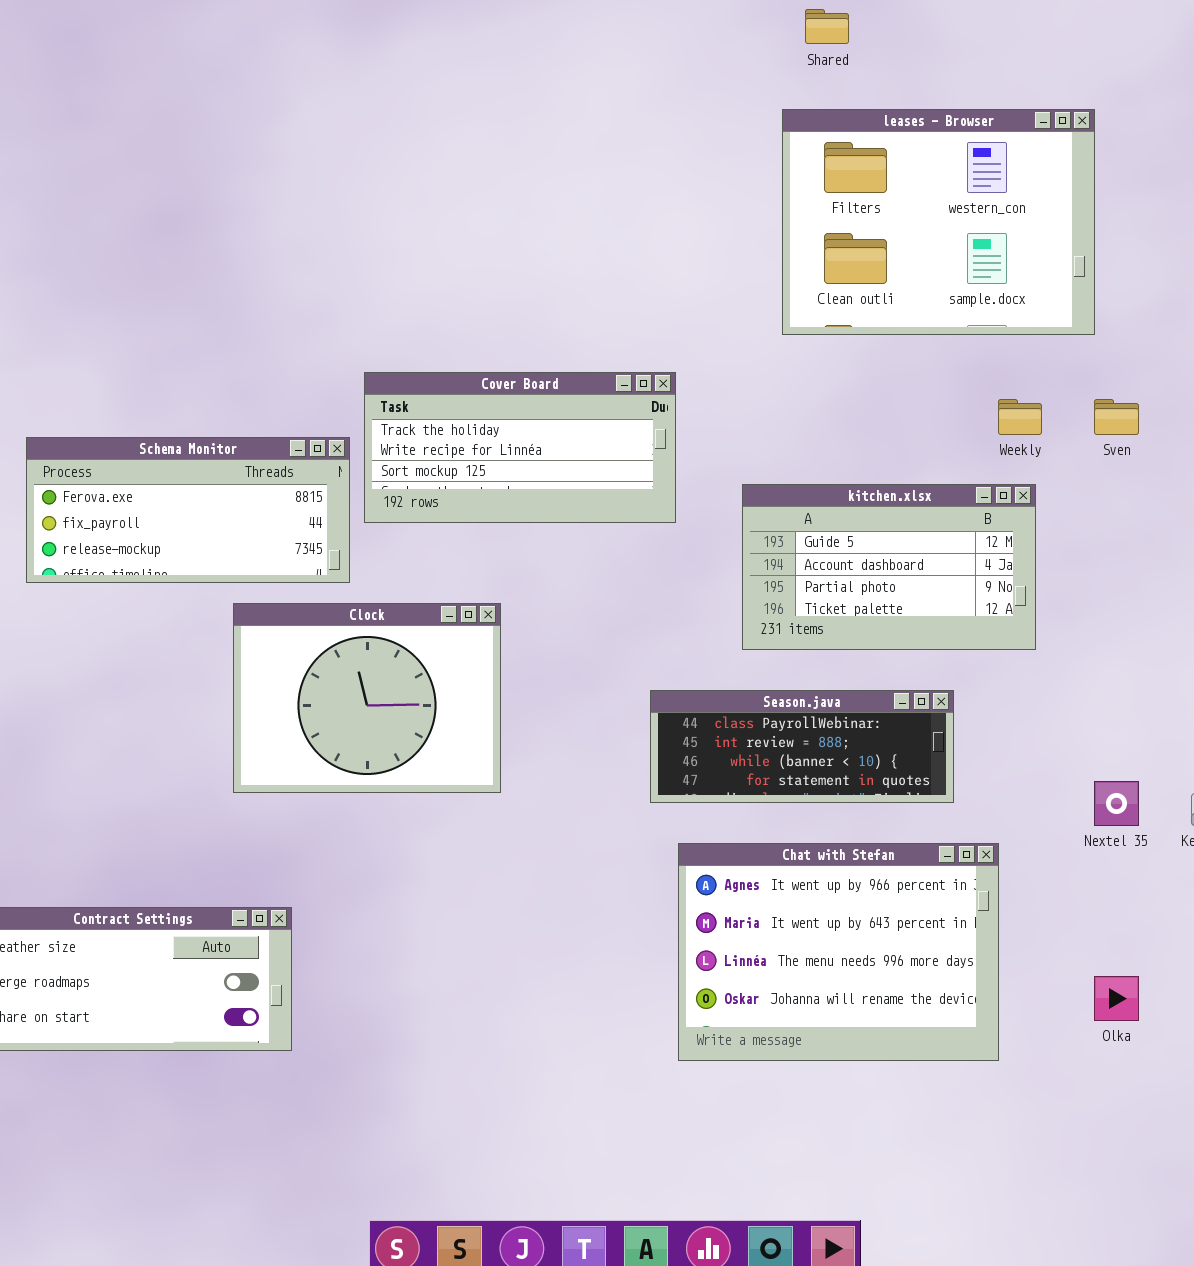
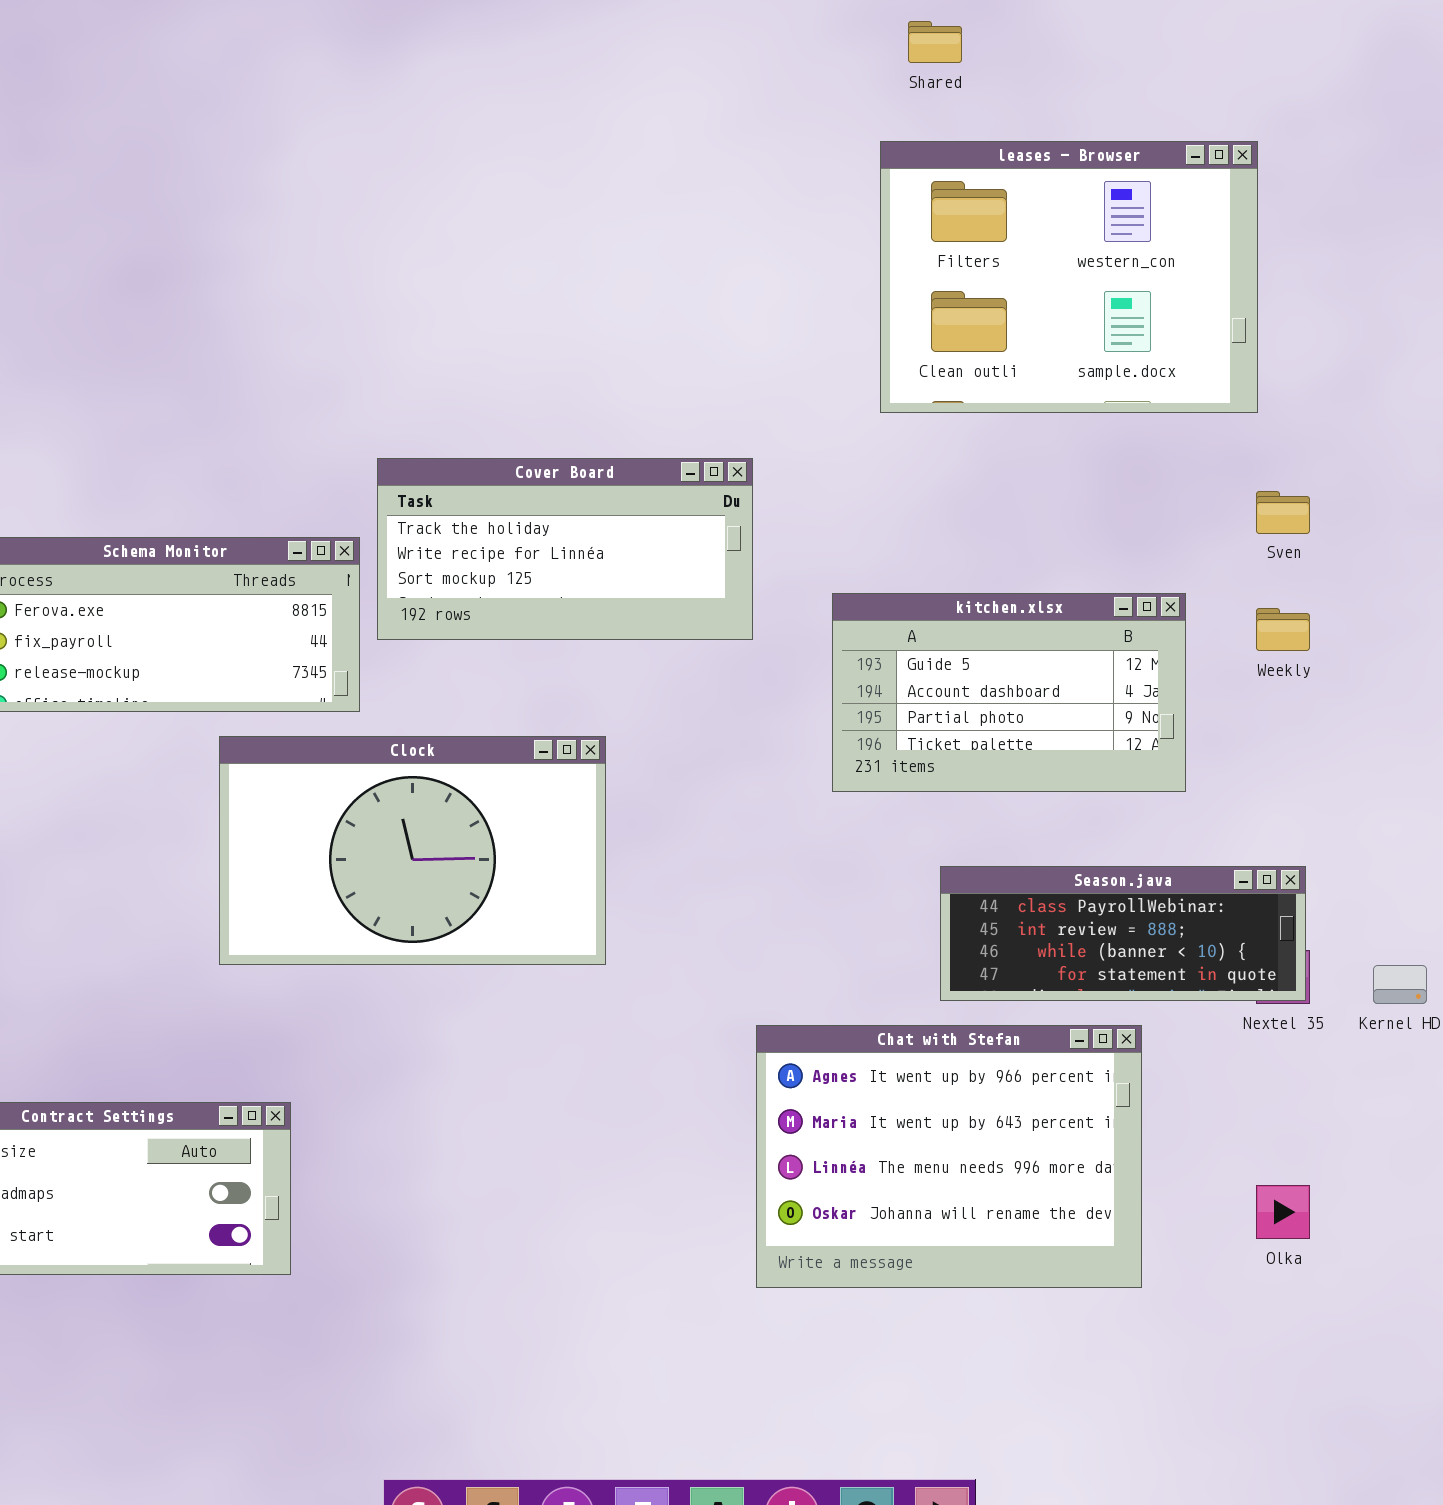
Weekly: [998,399,1042,435] -> [1256,608,1310,651], moved
Clock: [233,603,501,793] -> [219,736,606,965], resized
Season.java: [650,690,954,803] -> [940,866,1306,1001], moved

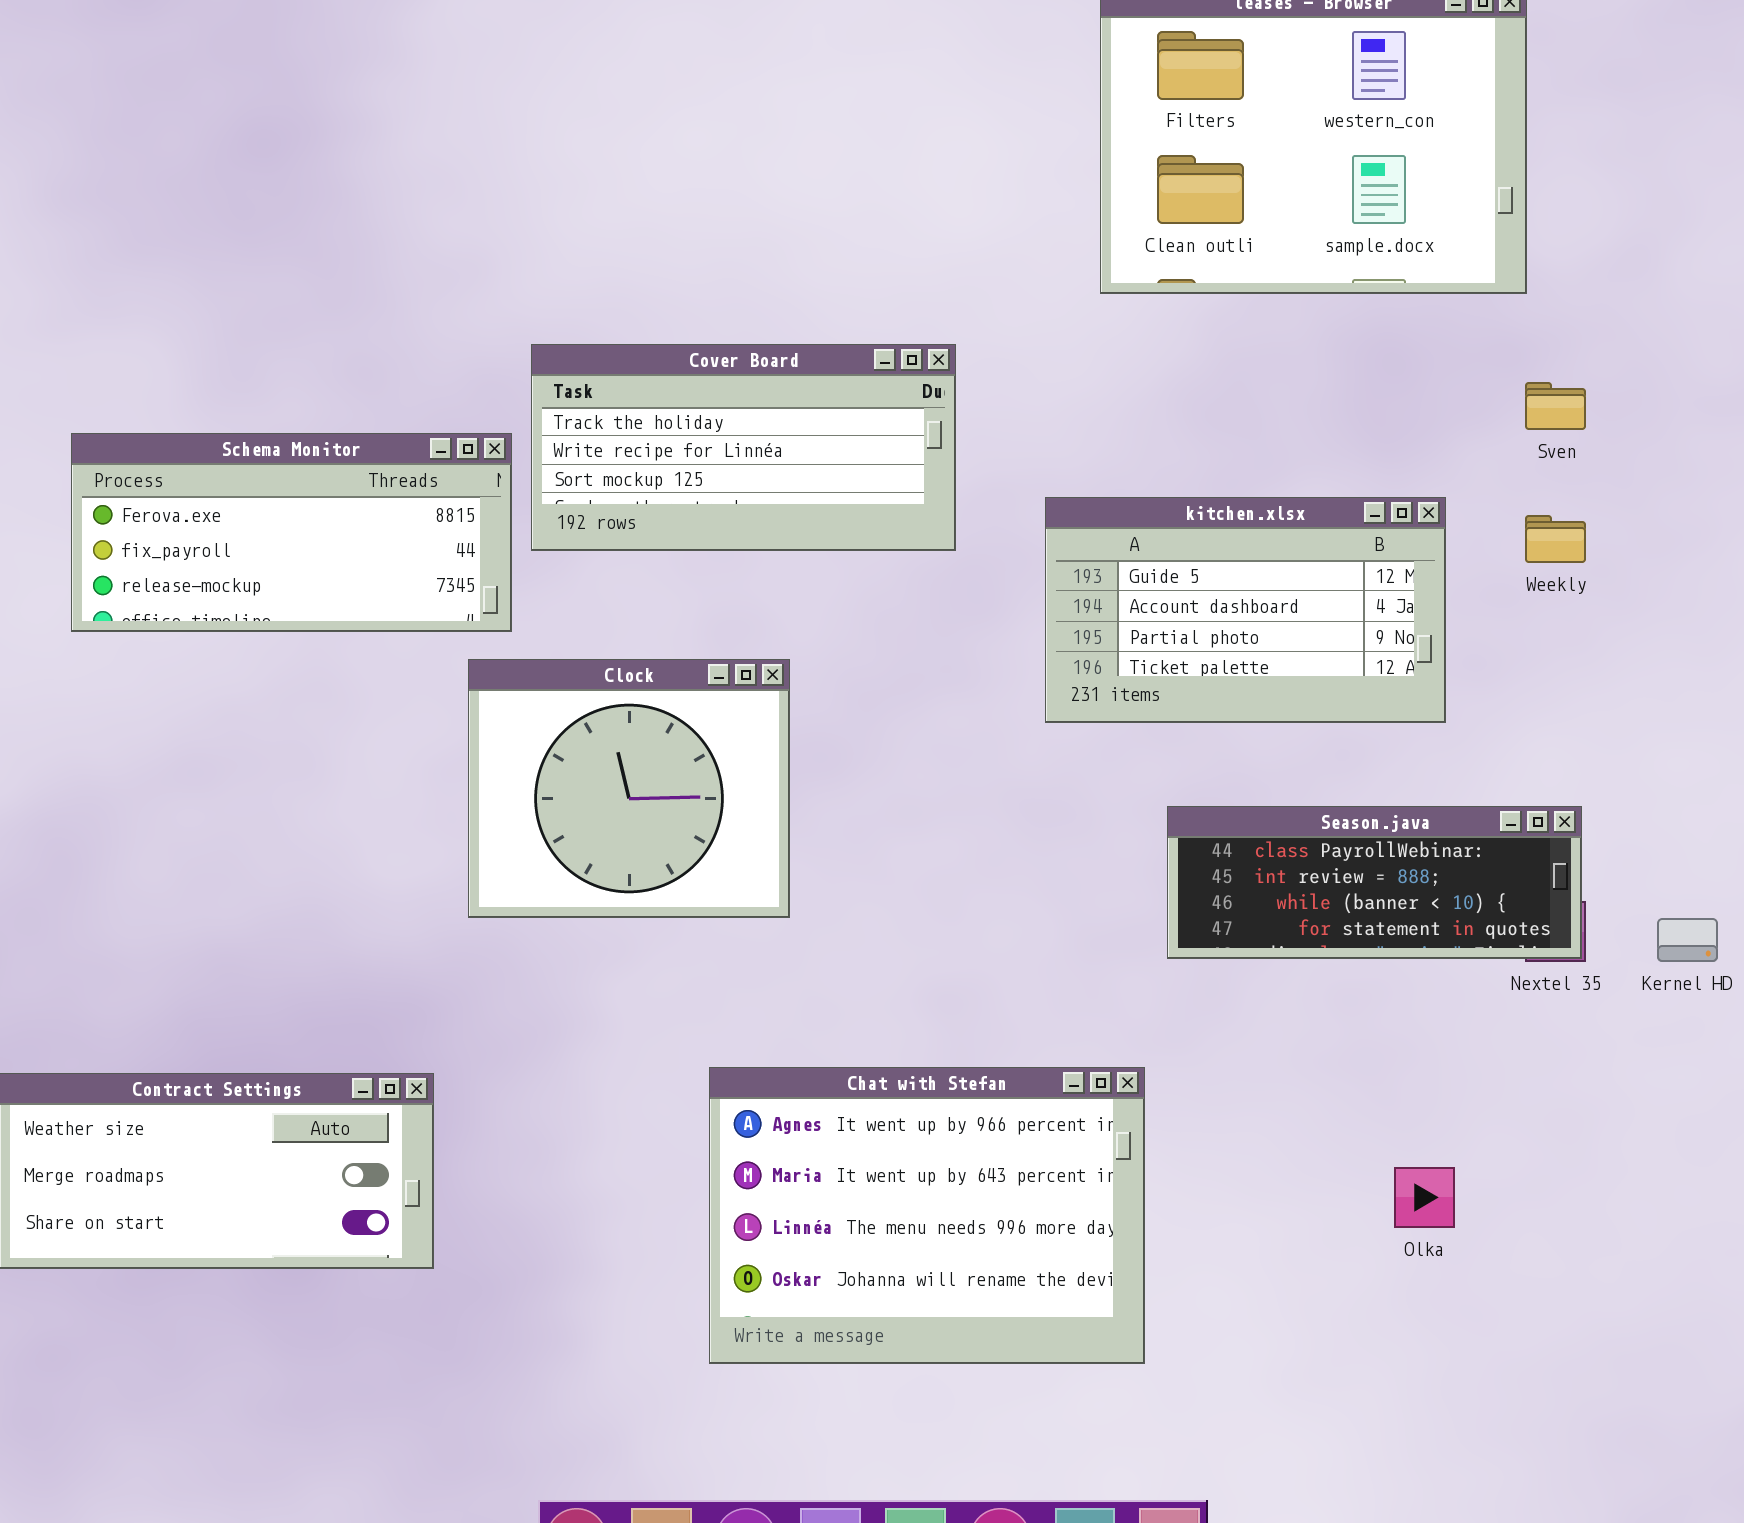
Clock: [219,736,606,965] -> [468,659,790,918], resized
Chat with Stefan: [756,1025,1142,1288] -> [709,1067,1145,1364], moved
Olka: [1256,1185,1310,1239] -> [1394,1167,1455,1228], moved

